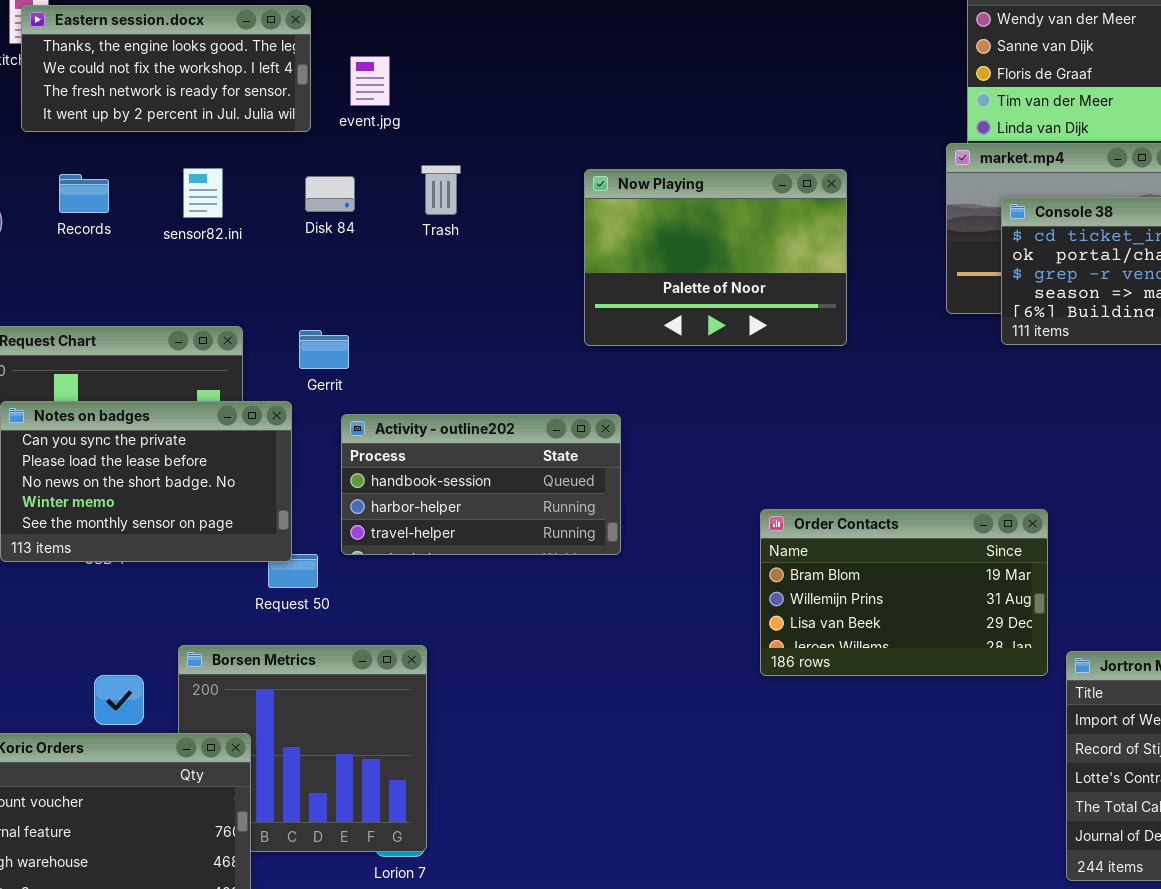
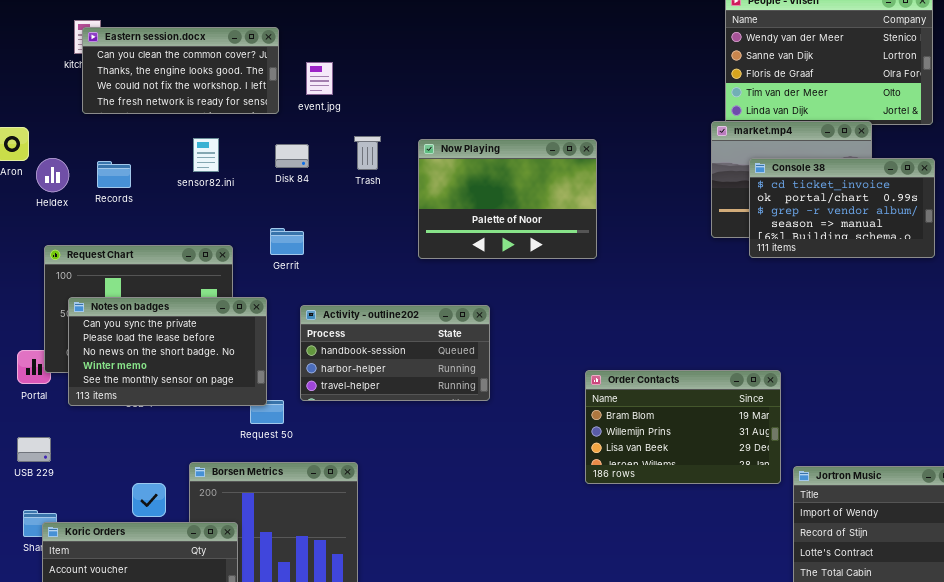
Eastern session.docx: [21,5,311,132] -> [82,27,279,114], scrolled up 1 row
Now Playing: [584,169,847,346] -> [418,139,597,259], moved
Records: [59,174,109,213] -> [97,161,131,188], moved
Gerrit: [299,330,349,369] -> [270,228,304,255], moved

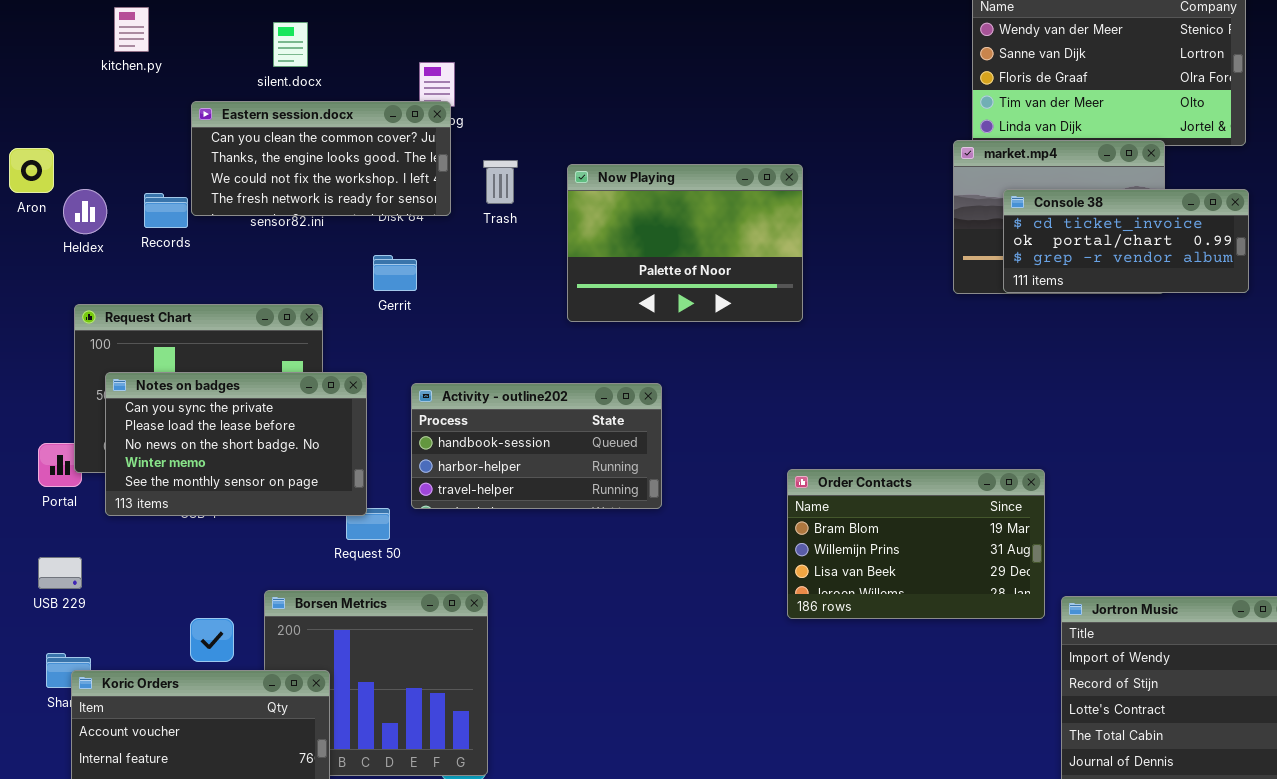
Eastern session.docx: [82,27,279,114] -> [191,101,451,216], moved
Console 38: [749,158,935,258] -> [1003,189,1249,293], resized
Gerrit: [270,228,304,255] -> [373,255,417,291], moved

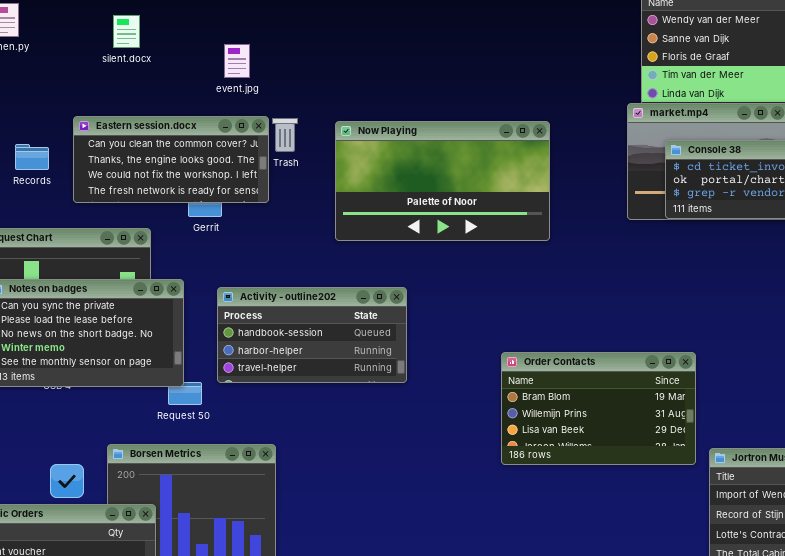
Eastern session.docx: [191,101,451,216] -> [73,116,269,203], moved
Now Playing: [567,164,803,322] -> [335,121,550,241], resized

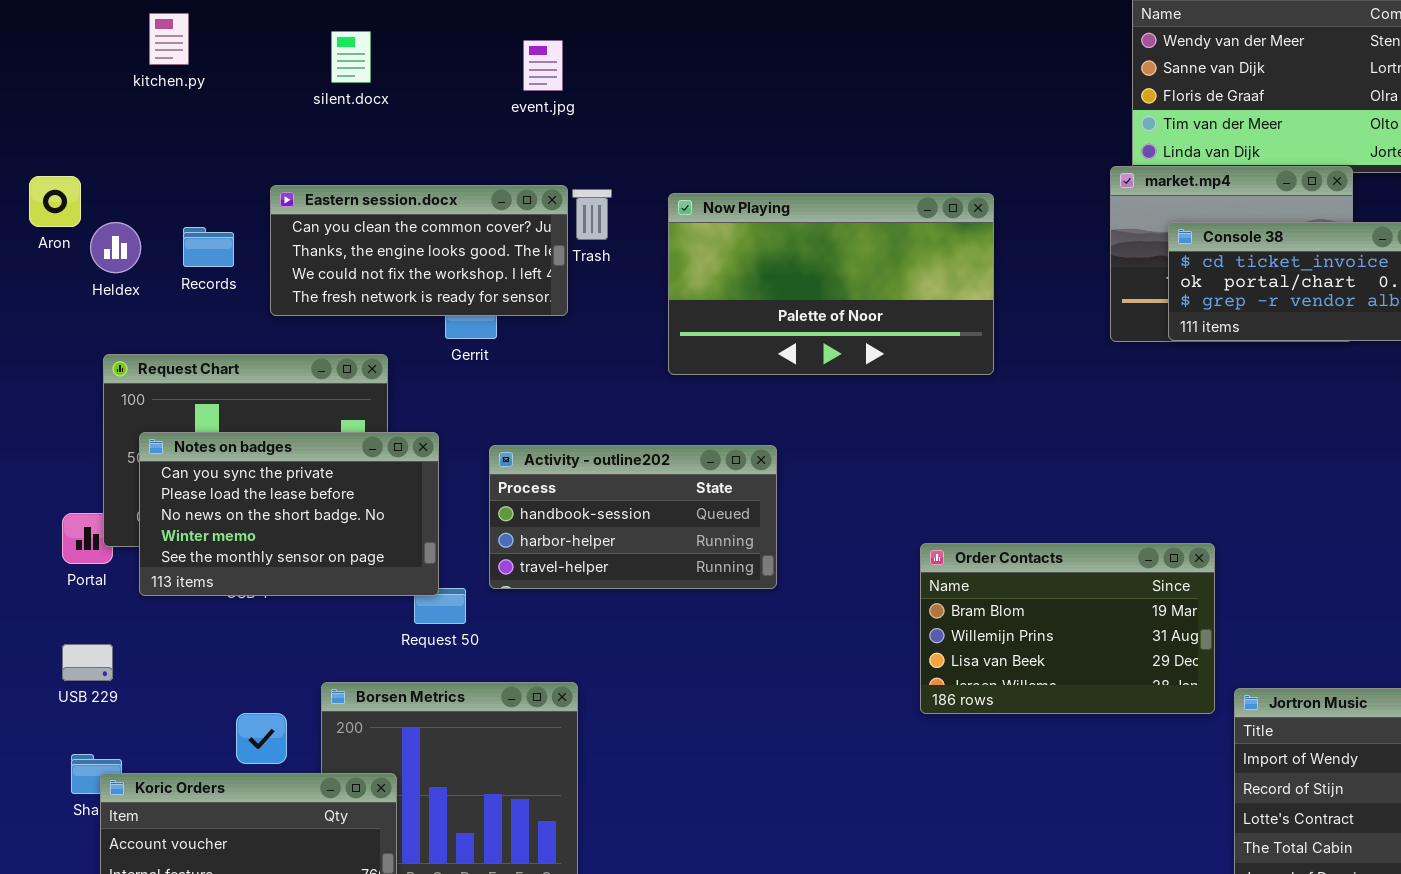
event.jpg: [224,44,250,78] -> [523,40,563,91], moved

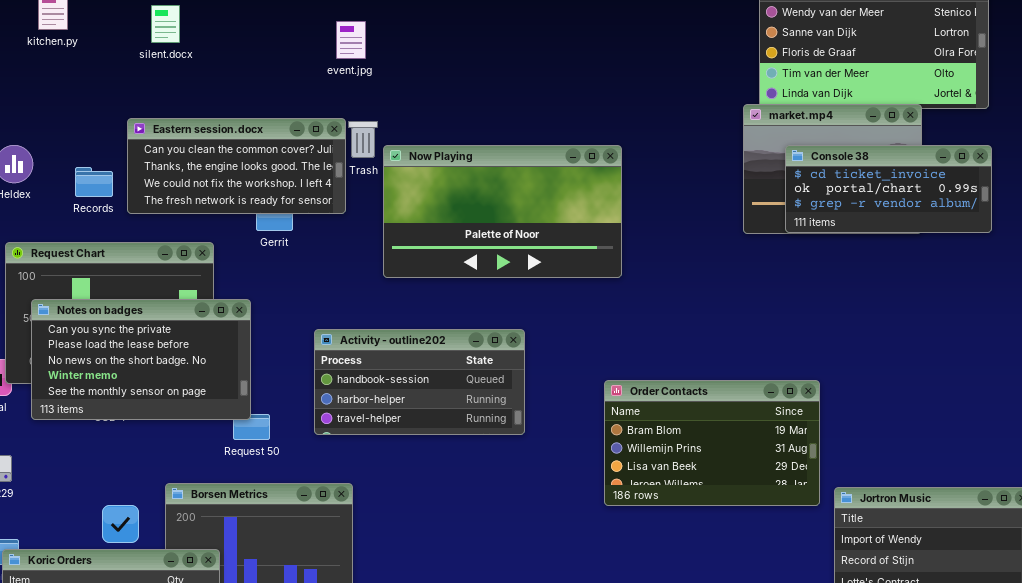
silent.docx: [331,31,371,83] -> [151,5,180,43], moved
event.jpg: [523,40,563,91] -> [336,21,366,59], moved
Now Playing: [668,193,994,375] -> [383,145,622,278], moved
Records: [183,227,234,267] -> [75,167,113,197], moved
Activity - outline202: [489,445,777,589] -> [314,329,525,435], moved

